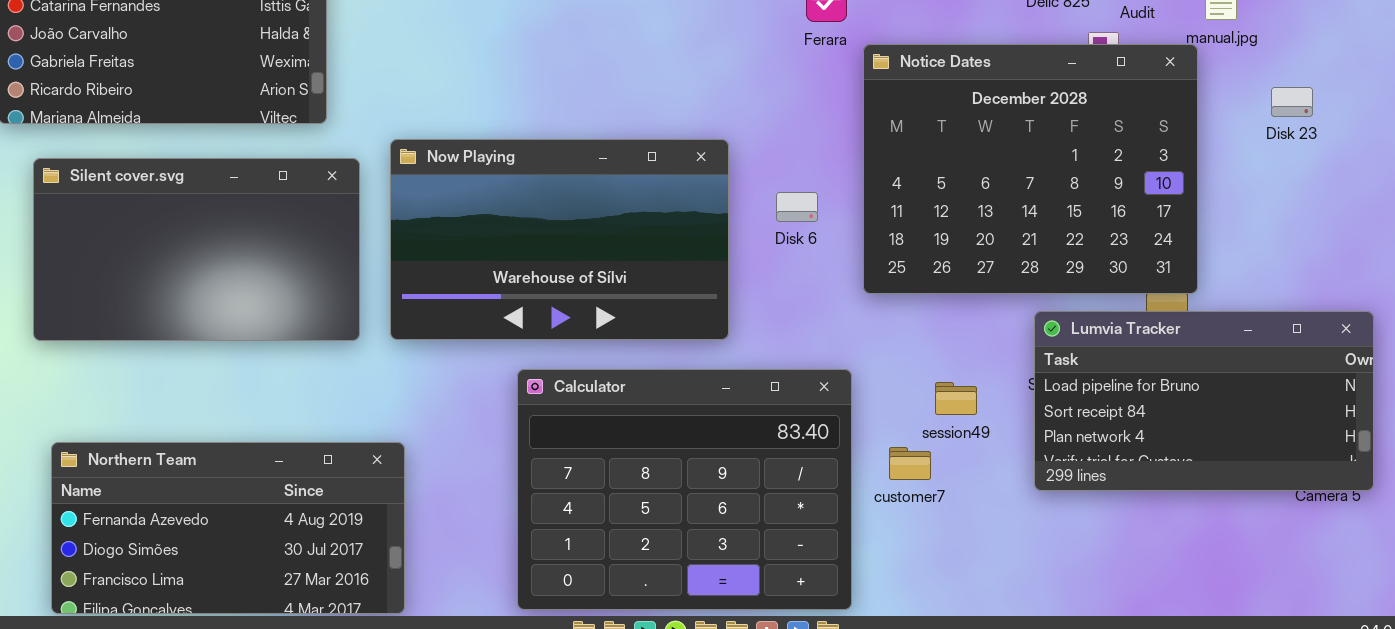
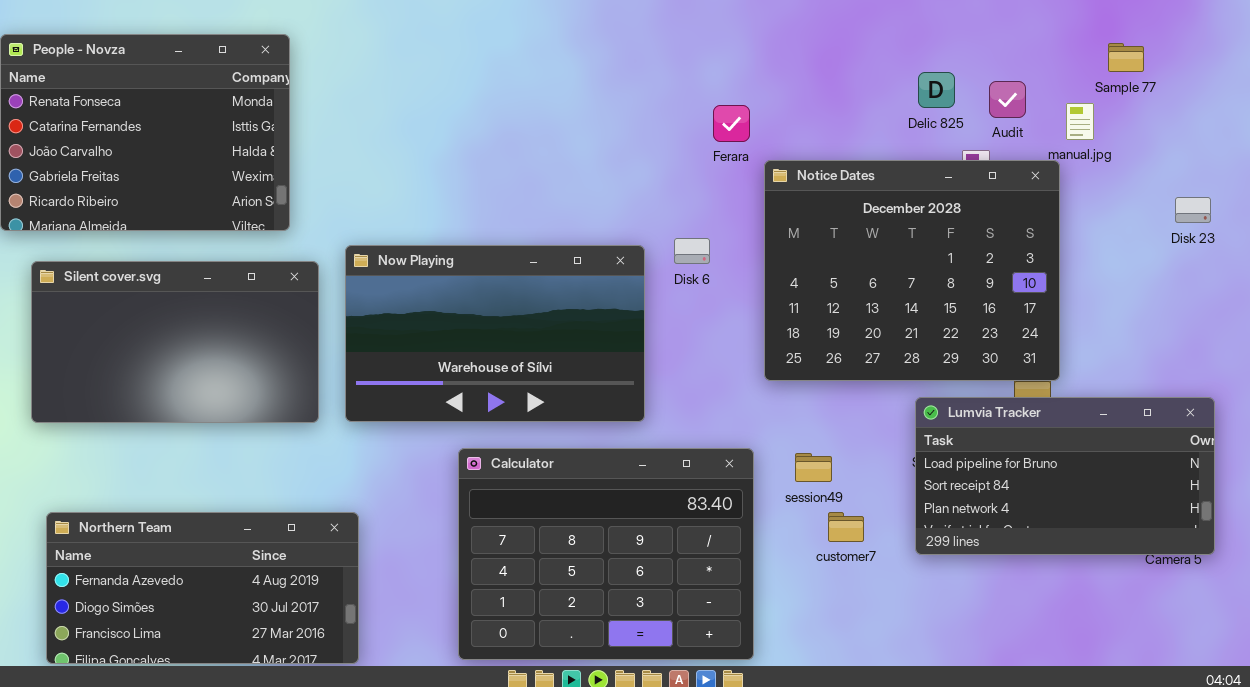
Disk 23: [1271,87,1313,117] -> [1175,197,1211,223], moved
Disk 6: [776,192,818,222] -> [674,238,710,264], moved
session49: [935,382,977,415] -> [795,453,832,482], moved
customer7: [889,447,931,480] -> [828,512,864,542], moved

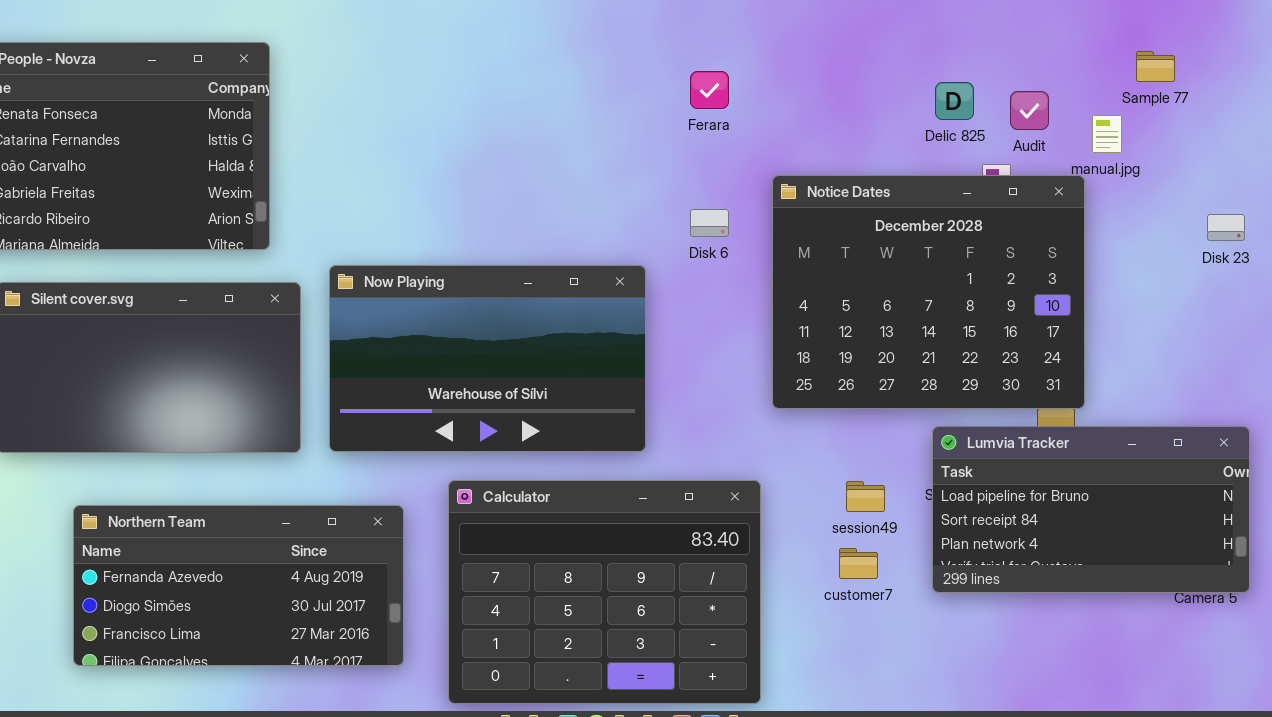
Ferara: [713,105,750,142] -> [690,71,729,109], moved
Disk 6: [674,238,710,264] -> [690,209,729,237], moved
session49: [795,453,832,482] -> [846,481,885,512], moved
Northern Team: [46,512,359,664] -> [73,505,404,666], moved

